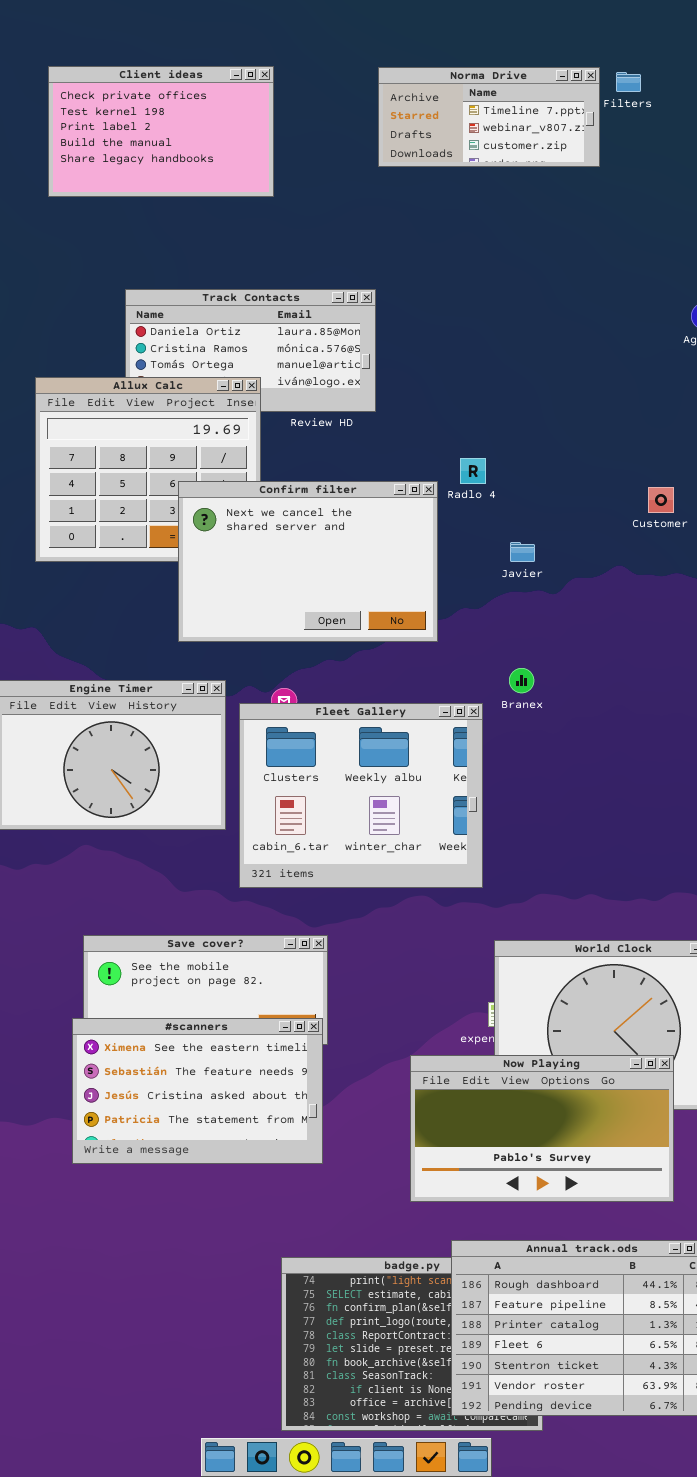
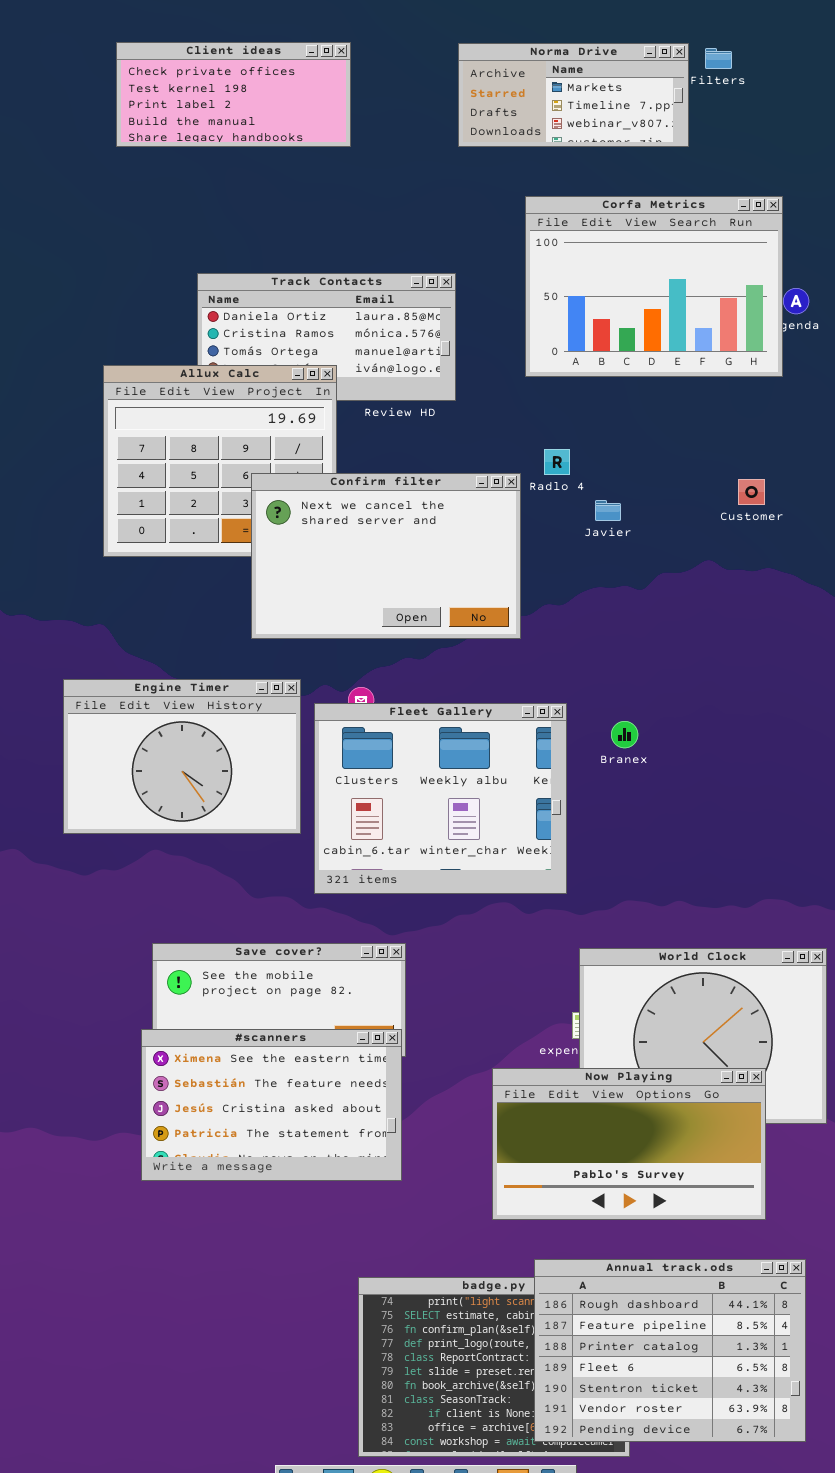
Client ideas: [48,66,274,197] -> [116,42,351,147], resized
Norma Drive: [378,67,600,167] -> [458,43,689,147], scrolled up 1 row
Corfa Metrics: none -> [525,196,783,377], opened
Javier: [510,542,535,562] -> [595,500,621,521], moved
Branex: [509,668,534,693] -> [611,721,638,748], moved

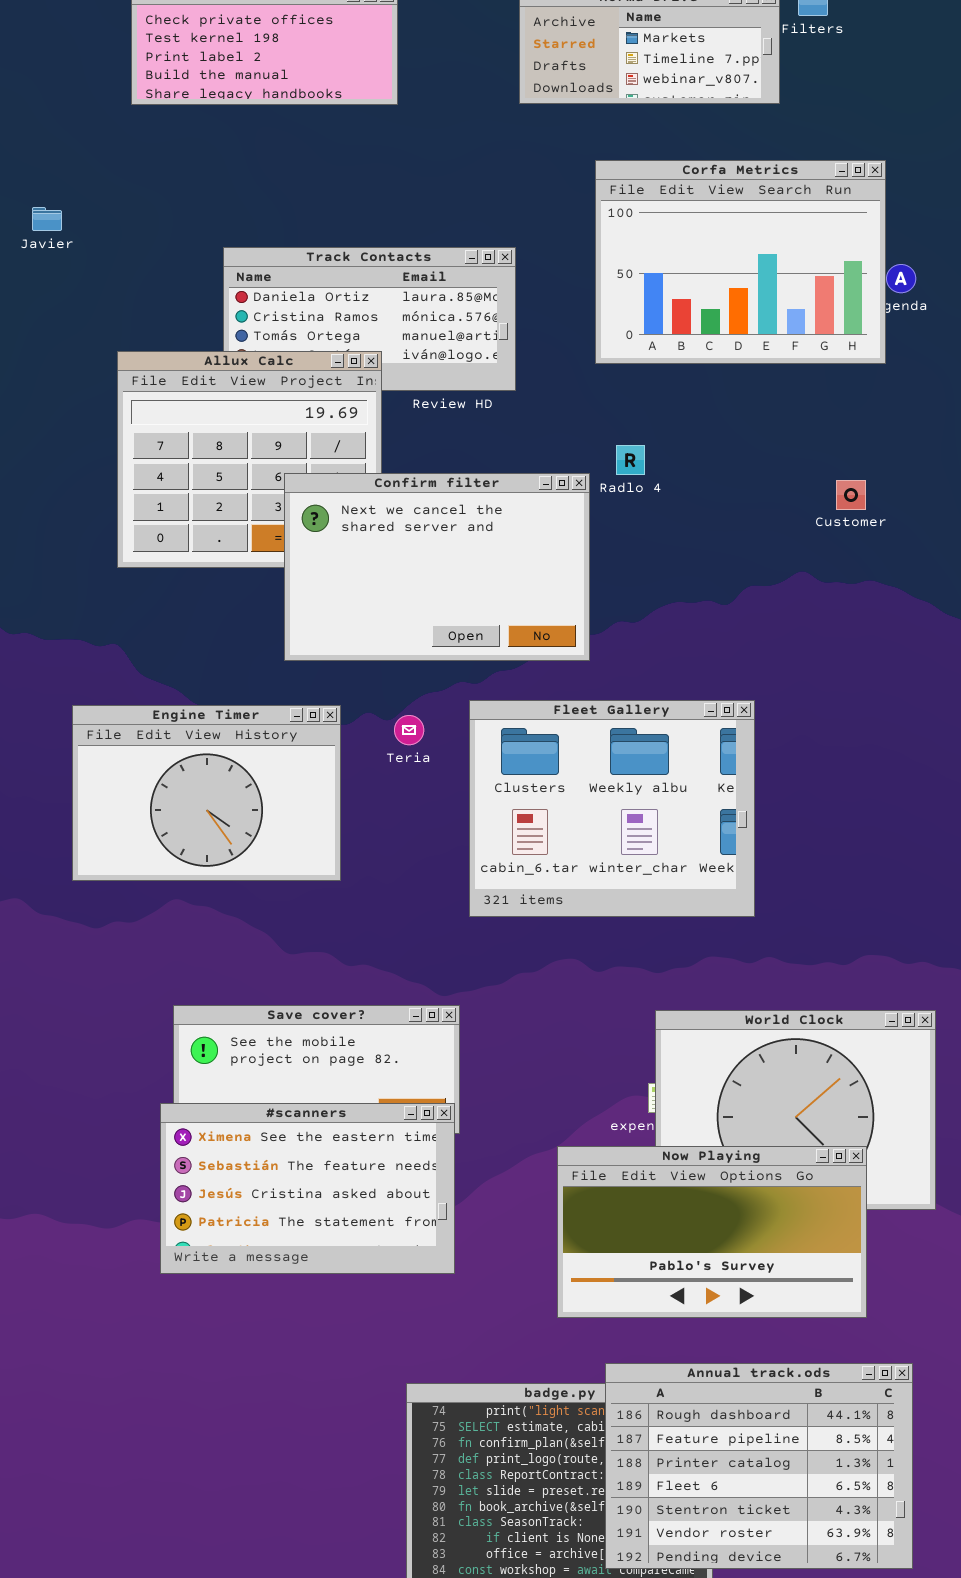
Javier: [595,500,621,521] -> [32,207,62,231], moved
Fleet Gallery: [314,703,567,894] -> [469,700,755,917], moved

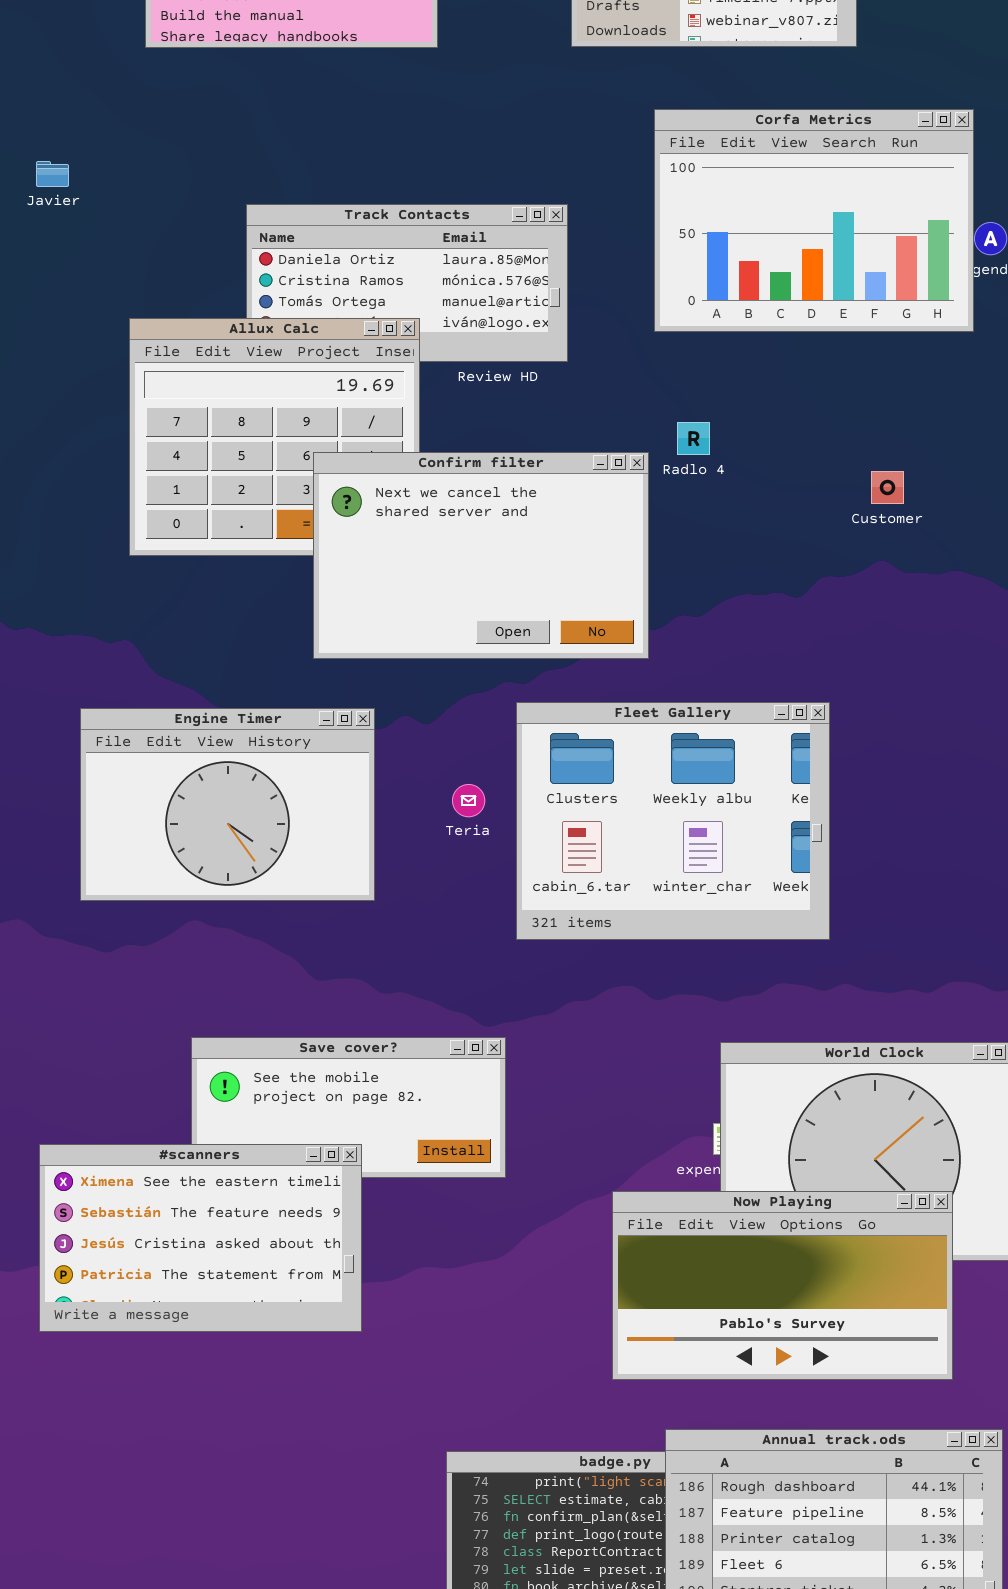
Customer: [836,480,866,510] -> [871,471,904,504], moved
Teria: [394,715,424,745] -> [452,784,485,817], moved
#scanners: [160,1103,455,1274] -> [39,1144,362,1332], moved

